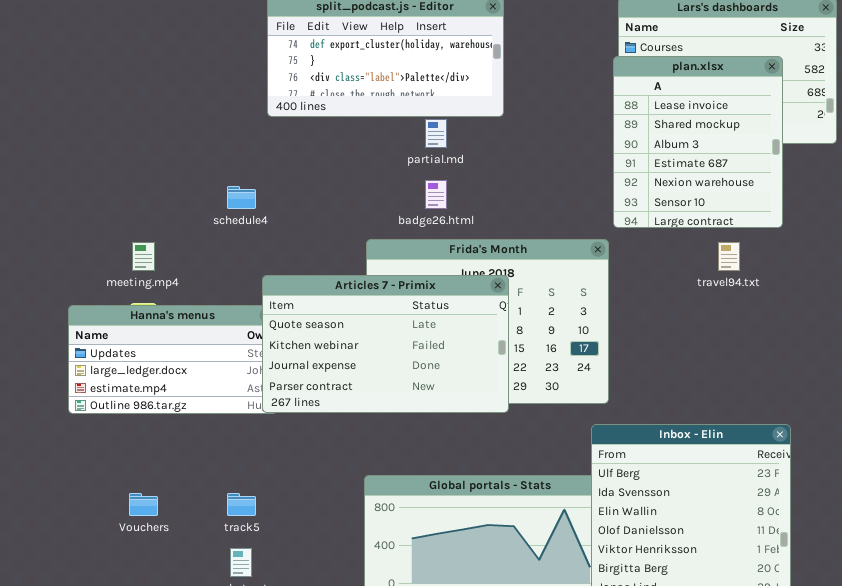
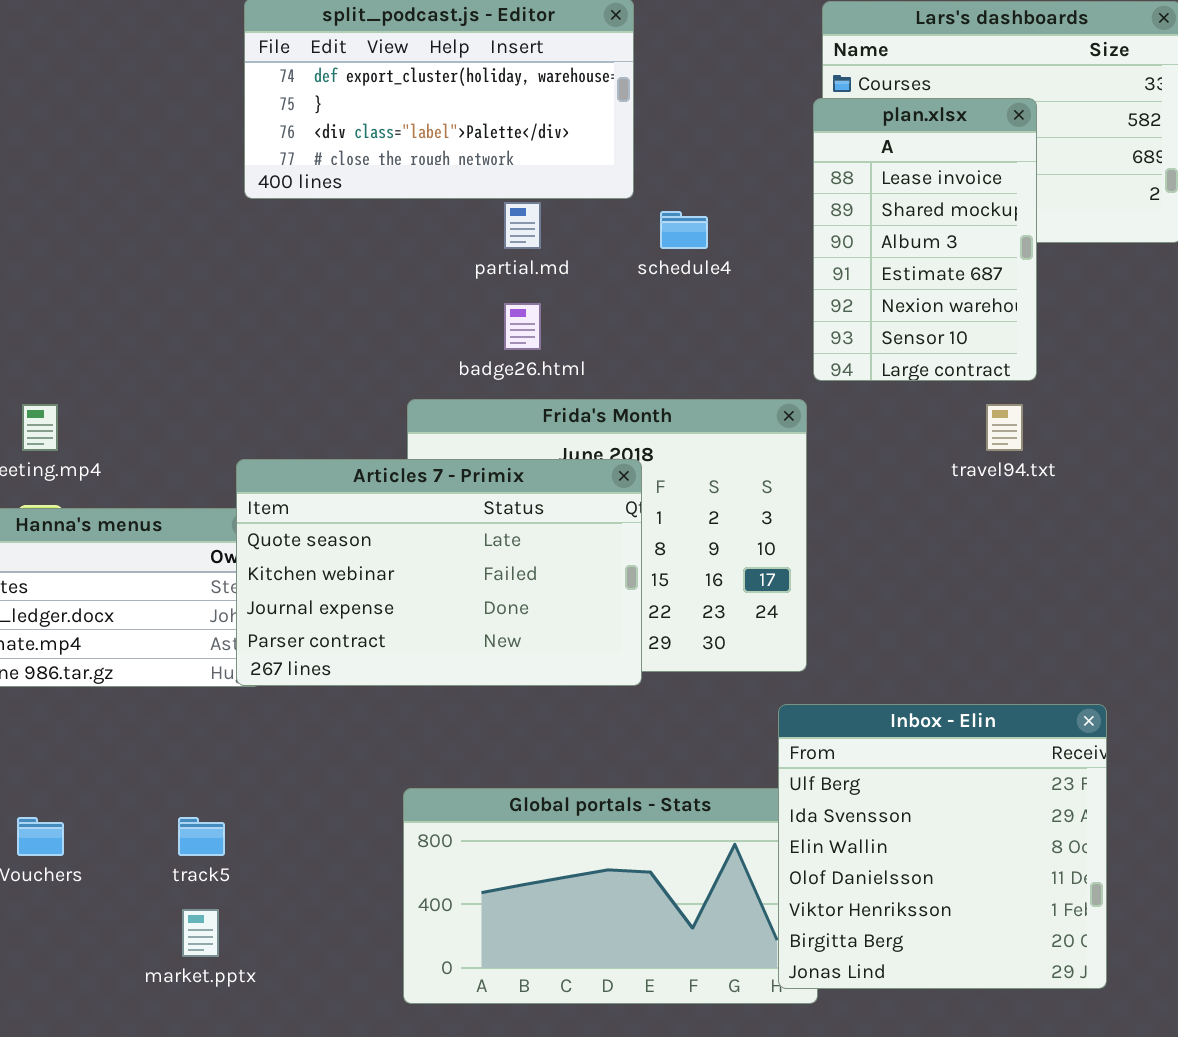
plan.xlsx: [613,56,783,228] -> [813,98,1037,381], resized
schedule4: [227,186,256,209] -> [660,211,708,249], moved

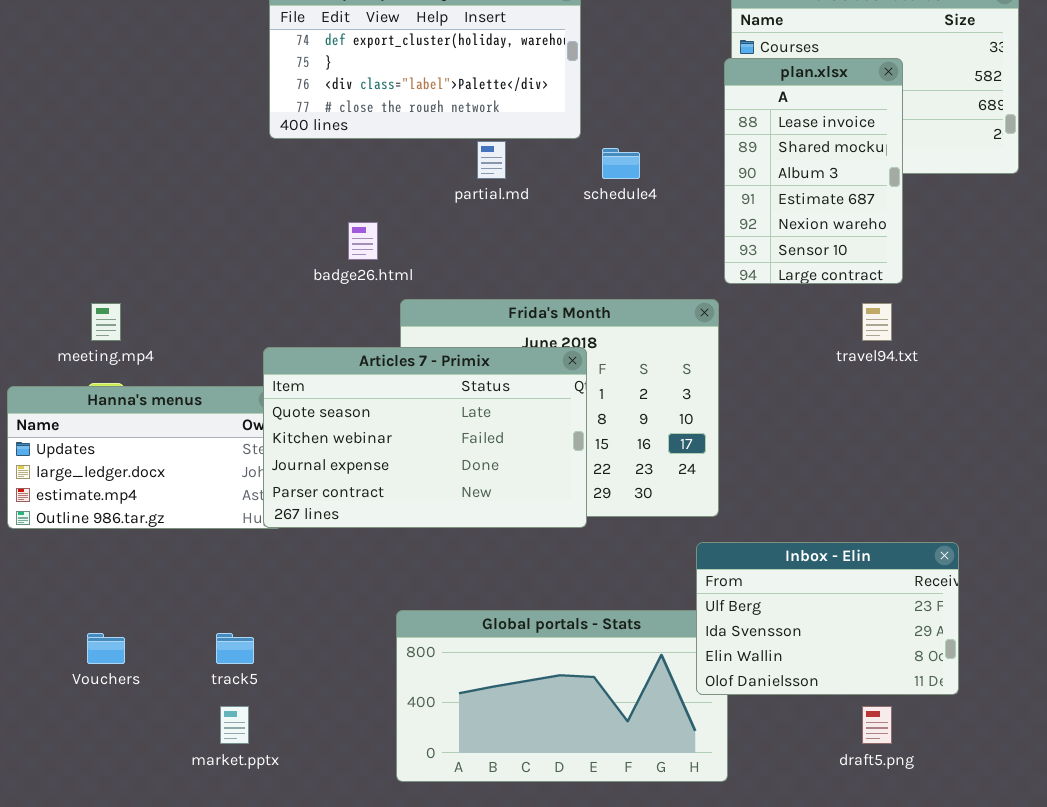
badge26.html: [504,303,541,350] -> [348,222,378,260], moved
Inbox - Elin: [778,704,1107,989] -> [696,542,959,695], resized

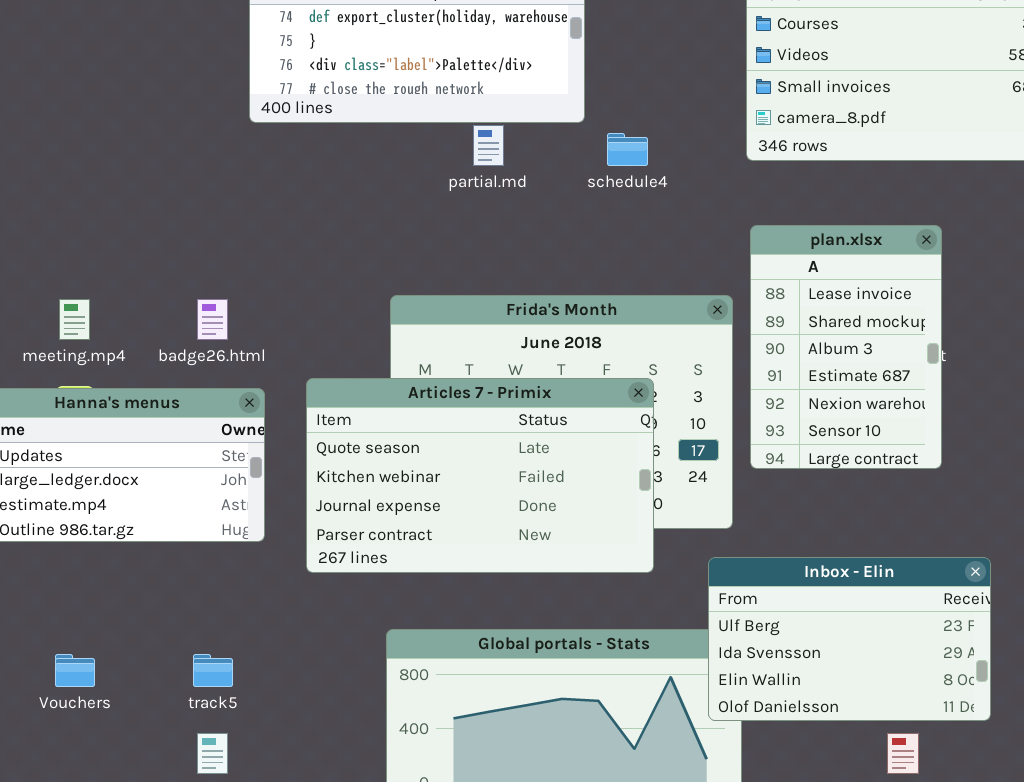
plan.xlsx: [724,58,903,284] -> [750,225,942,469], moved
badge26.html: [348,222,378,260] -> [197,299,228,340], moved
Articles 7 - Primix: [263,347,587,528] -> [306,378,654,573], moved

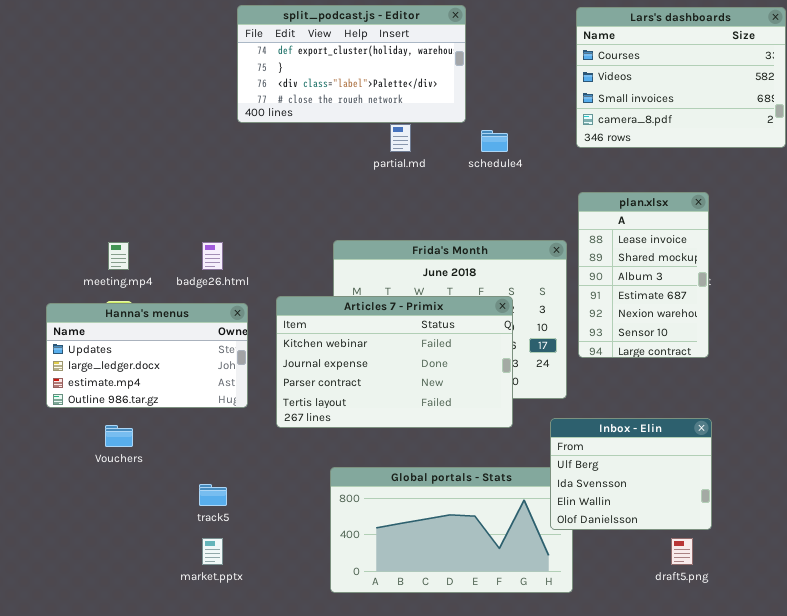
Articles 7 - Primix: [306,378,654,573] -> [276,296,513,428], scrolled down 1 row
Inbox - Elin: [708,557,991,721] -> [550,418,712,530], resized
Vouchers: [55,654,95,687] -> [105,425,133,447], moved

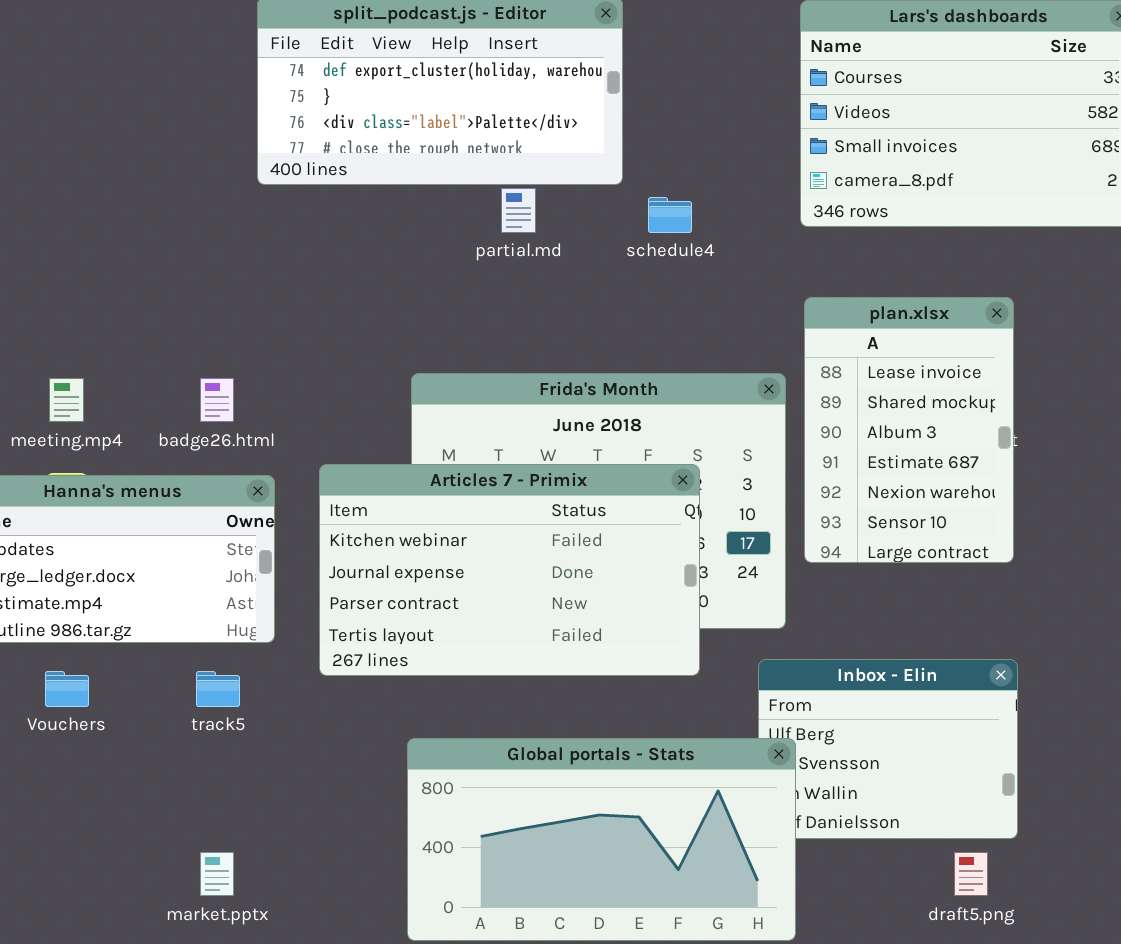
Global portals - Stats: [330,467,573,593] -> [407,738,796,941], raised
track5: [199,484,227,506] -> [196,671,240,707], moved

